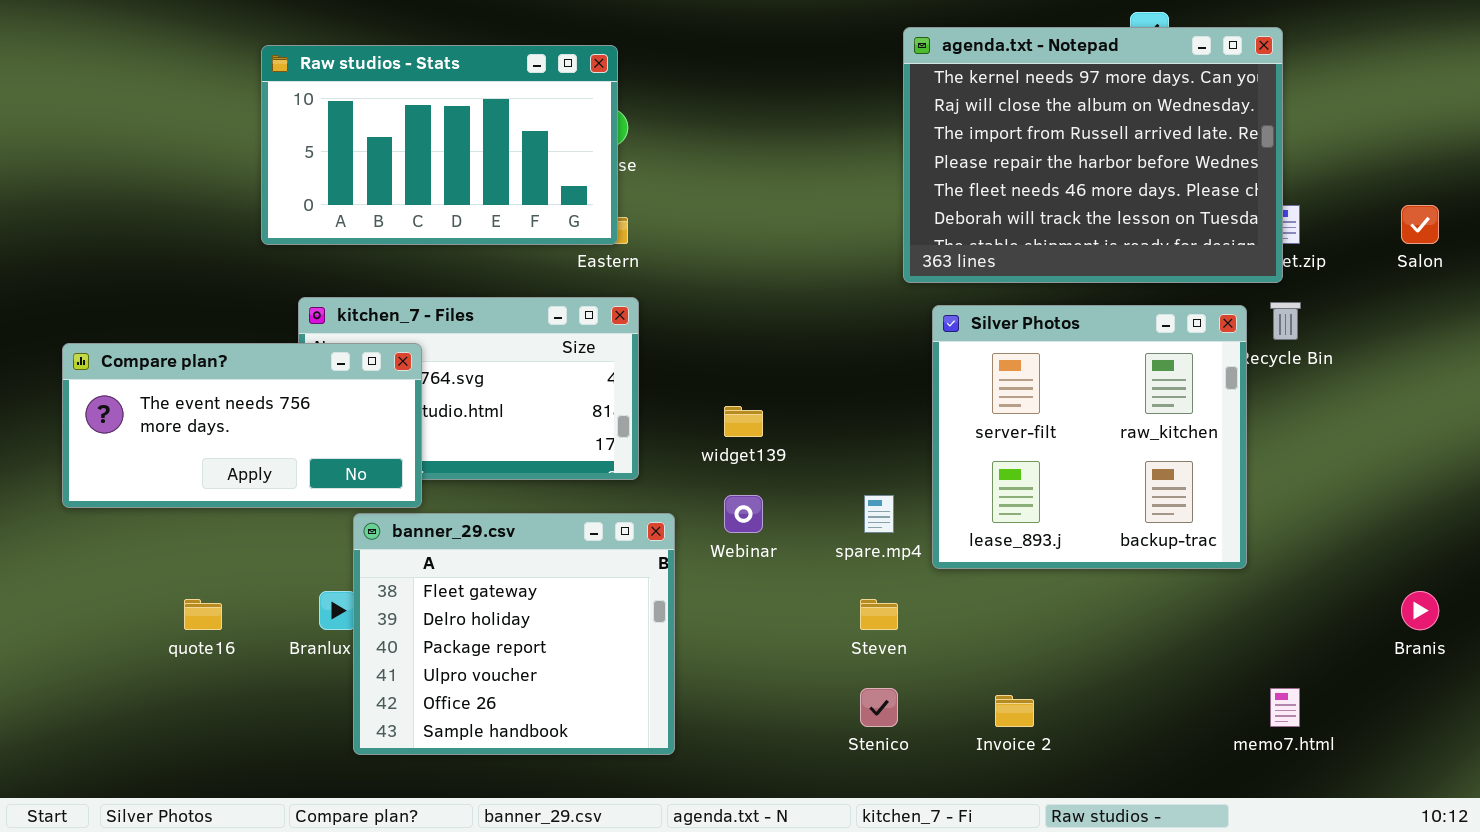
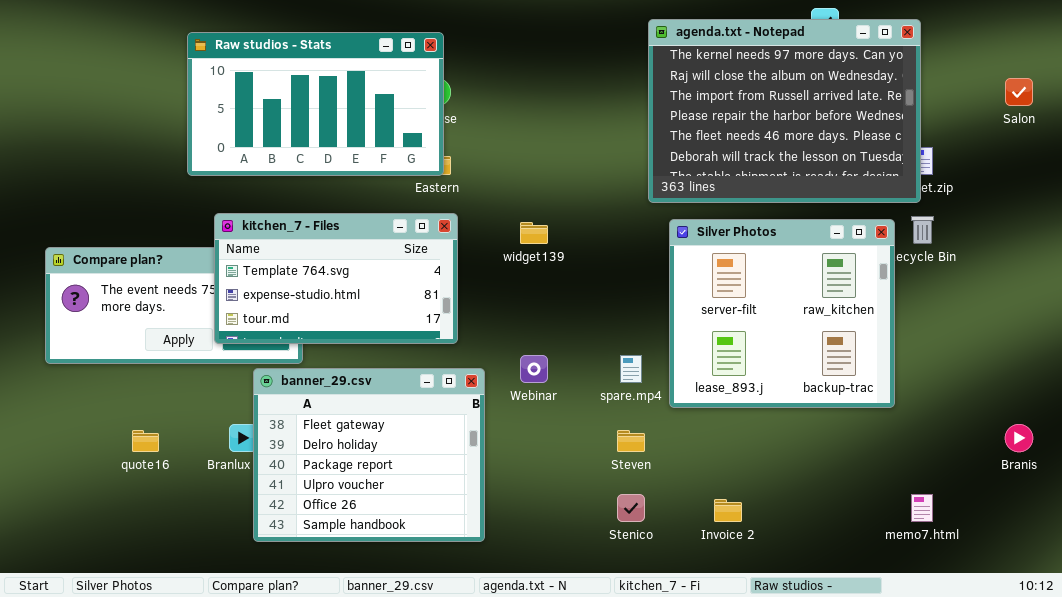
Salon: [1401,205,1439,244] -> [1005,78,1033,106], moved
kitchen_7 - Files: [298,297,639,480] -> [214,213,458,344], raised
widget139: [724,406,763,437] -> [520,222,548,244], moved

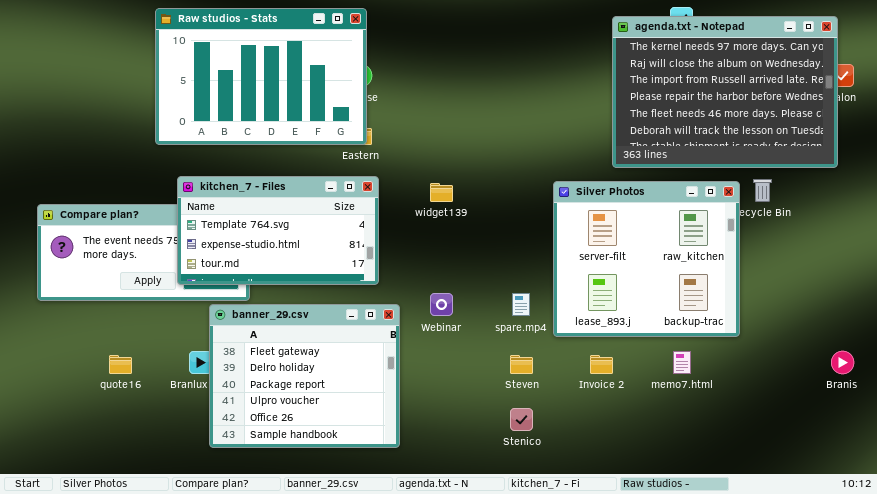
agenda.txt - Notepad: [648,19,921,203] -> [612,16,838,168], moved
Raw studios - Stats: [187,32,444,176] -> [155,8,367,145], resized
memo7.html: [911,494,933,522] -> [673,351,691,374], moved
Invoice 2: [714,499,742,522] -> [590,355,613,374], moved

